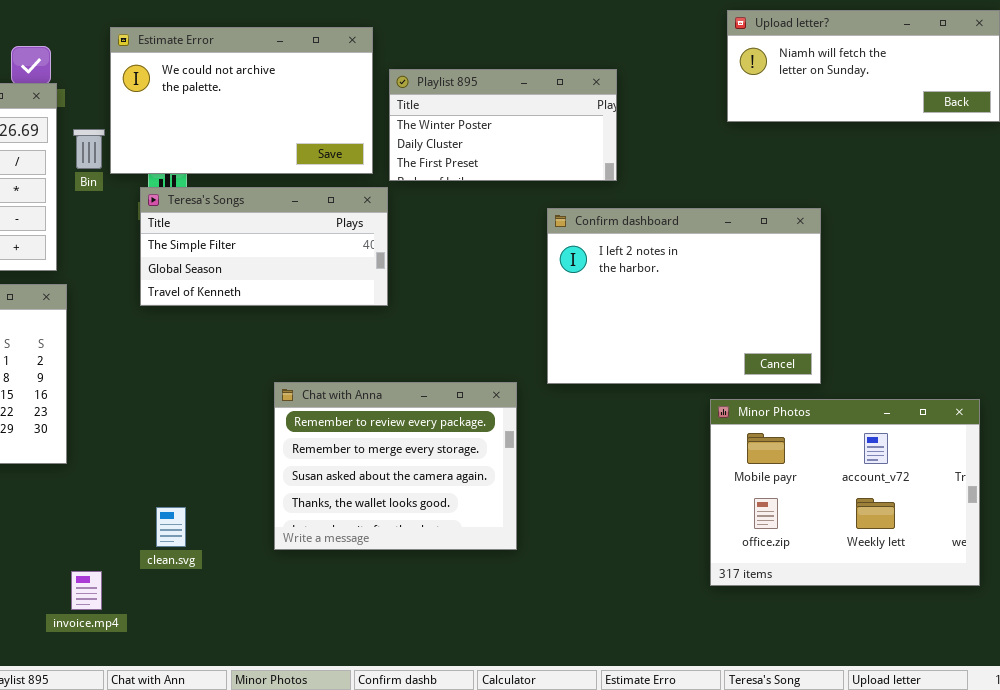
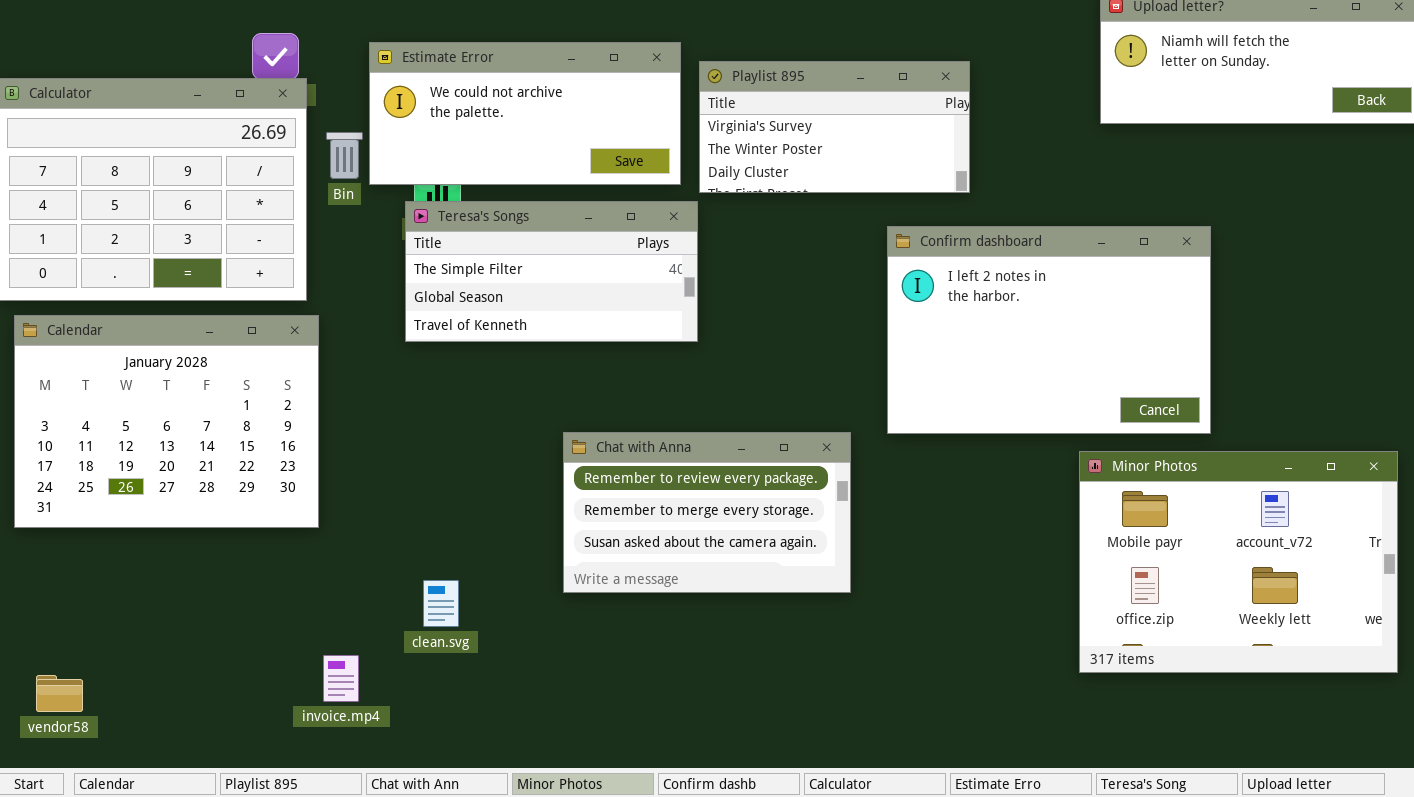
Estimate Error: [110,27,373,174] -> [369,42,681,185], resized
Playlist 895: [389,69,617,181] -> [699,61,970,193], scrolled up 1 row
Chat with Anna: [274,382,517,550] -> [563,432,851,593], resized

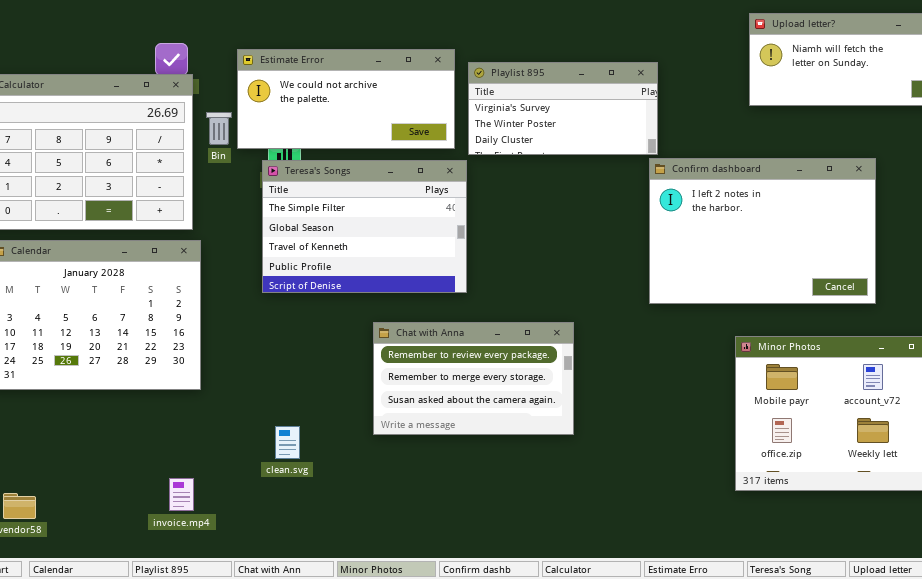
Teresa's Songs: [405,201,698,342] -> [262,160,467,293], resized
Confirm dashboard: [887,226,1211,434] -> [649,158,876,304], moved
invoice.mp4: [323,655,359,702] -> [169,478,194,511], moved

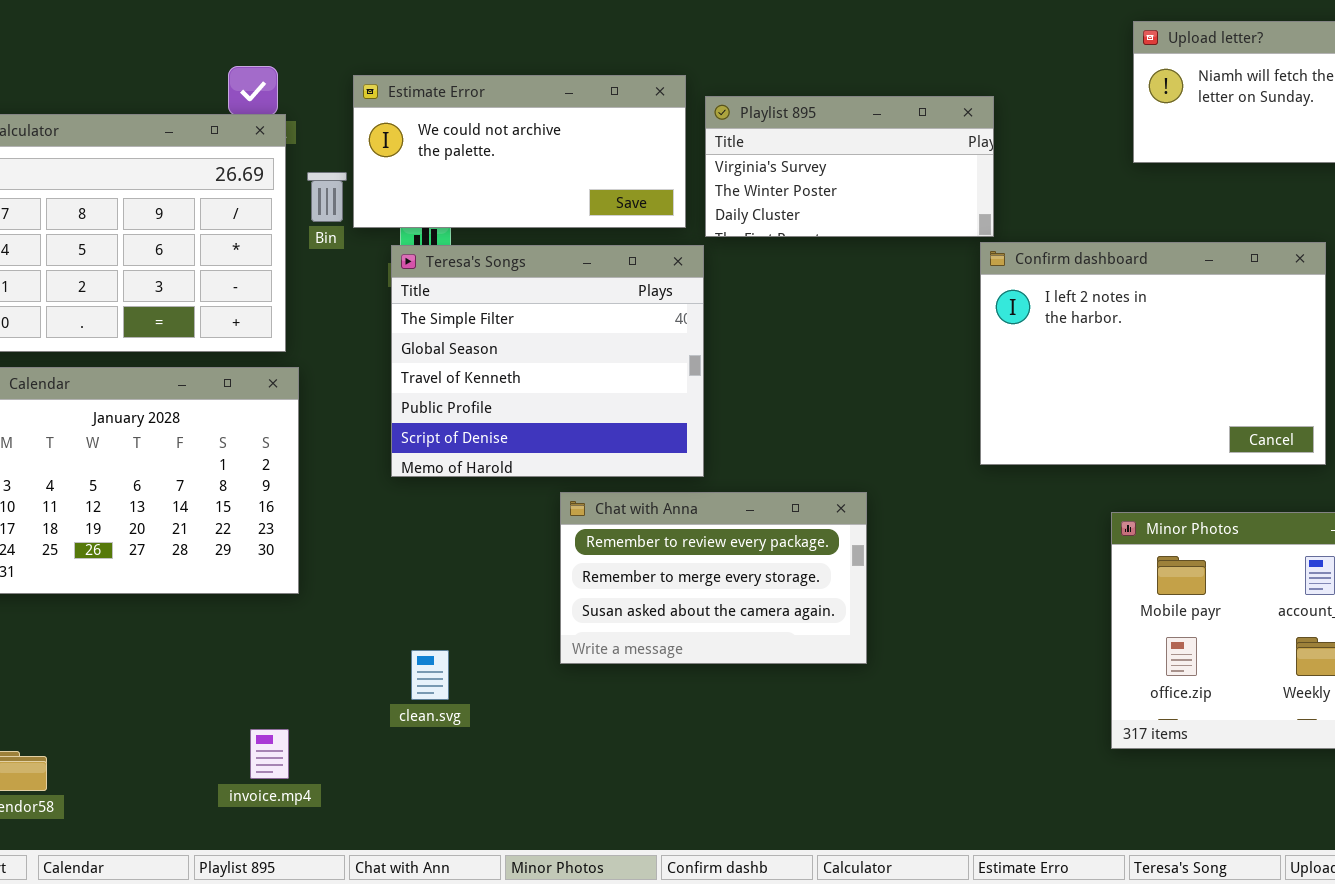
Teresa's Songs: [262,160,467,293] -> [391,245,704,477], resized

